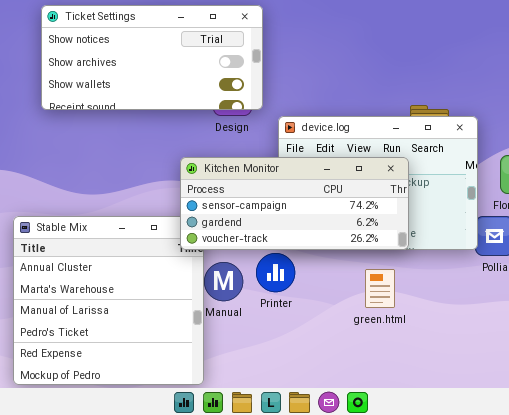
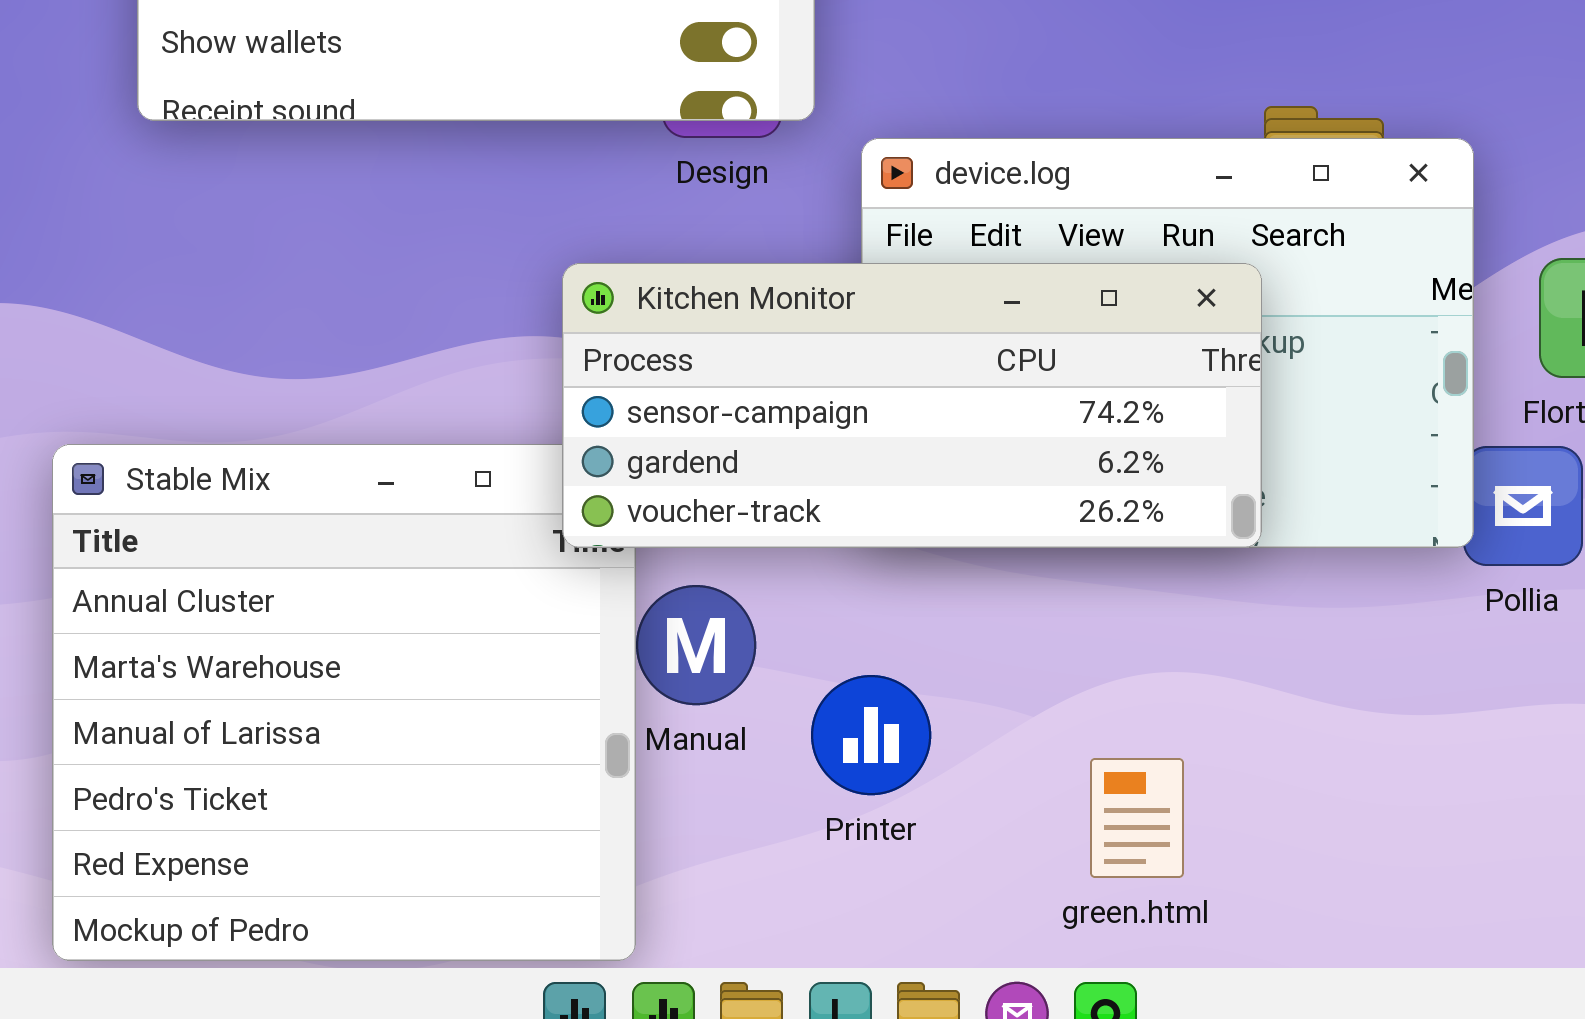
Printer: [256,253,295,292] -> [811,675,931,795], moved
green.html: [365,269,395,308] -> [1090,758,1184,878], moved

